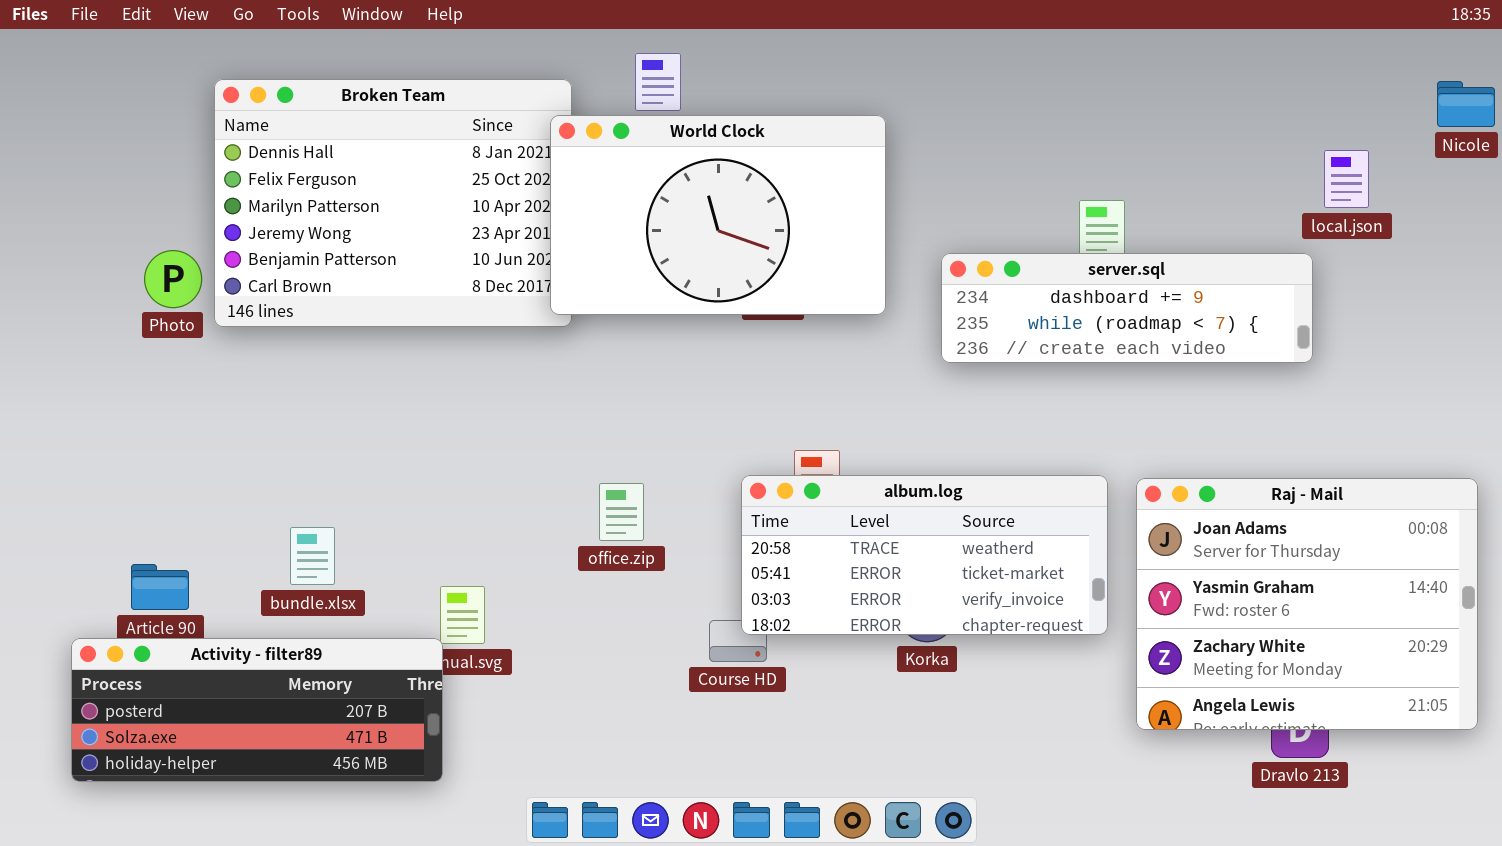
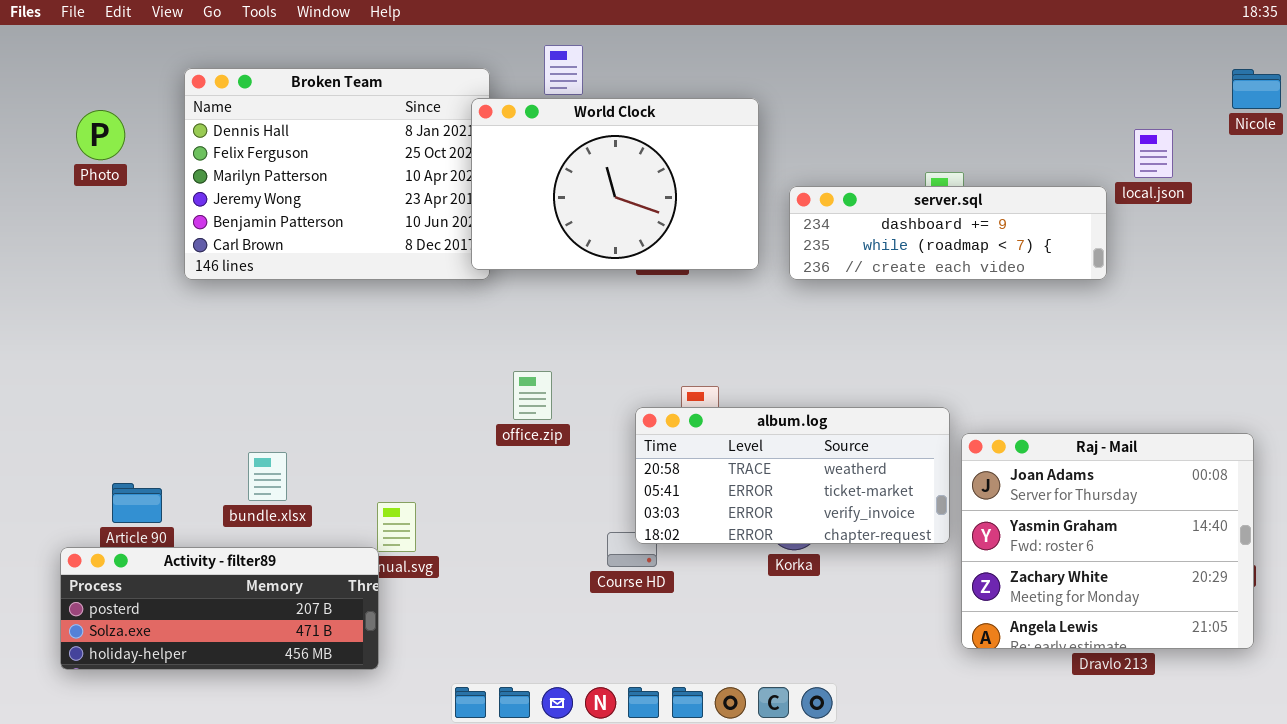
Photo: [144,250,202,308] -> [76,110,125,160], moved
server.sql: [941,253,1313,363] -> [789,186,1107,280], moved
Raj - Mail: [1136,478,1478,730] -> [961,433,1254,649], moved
office.zip: [599,483,644,541] -> [513,371,552,420], moved

